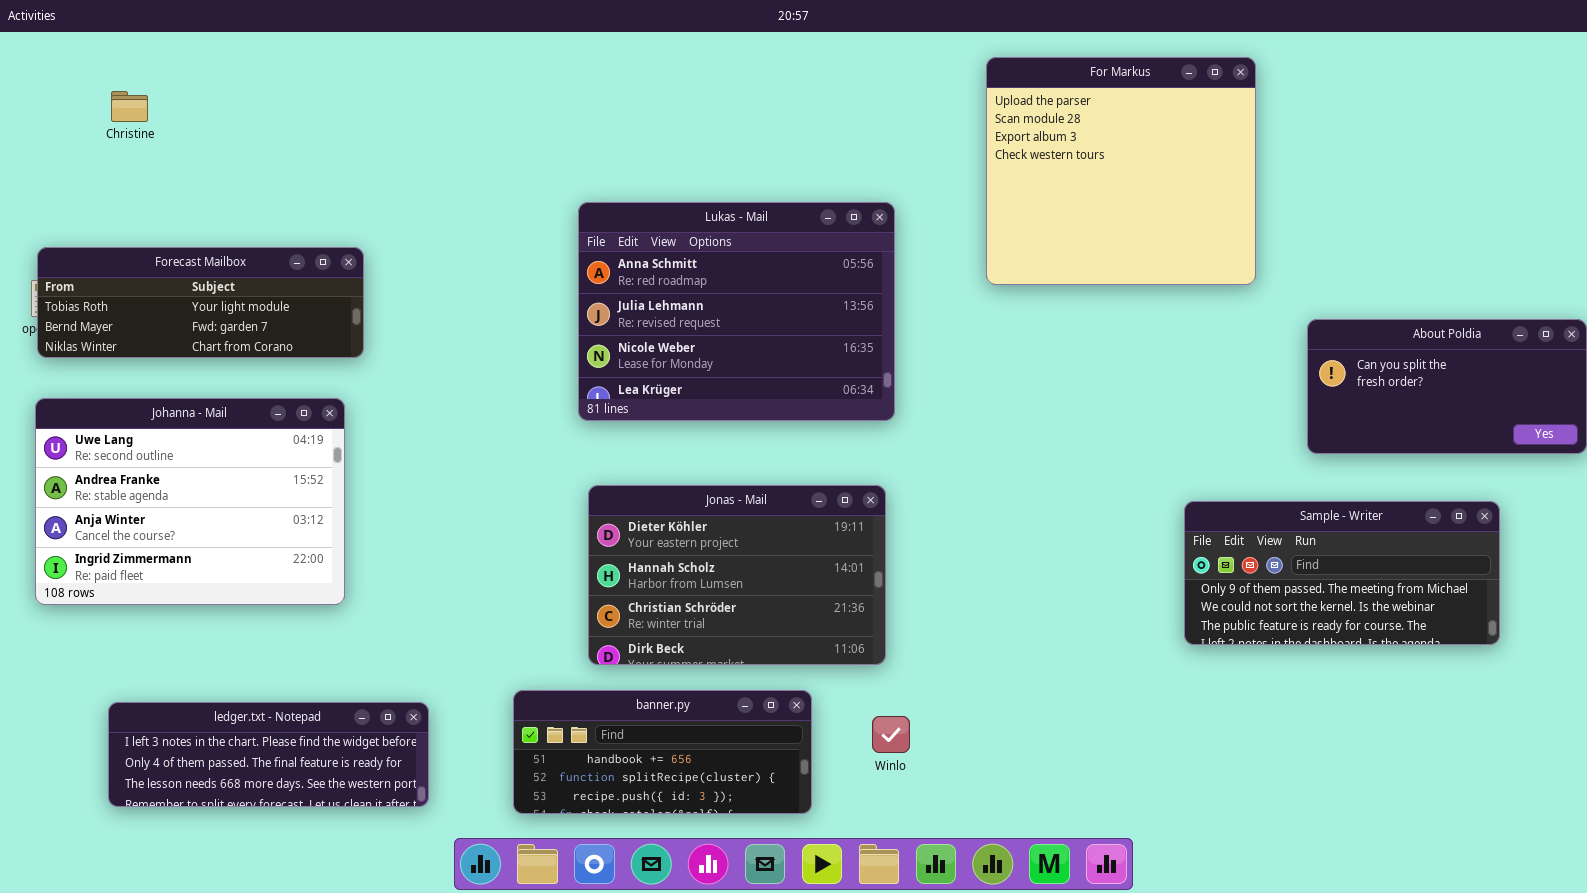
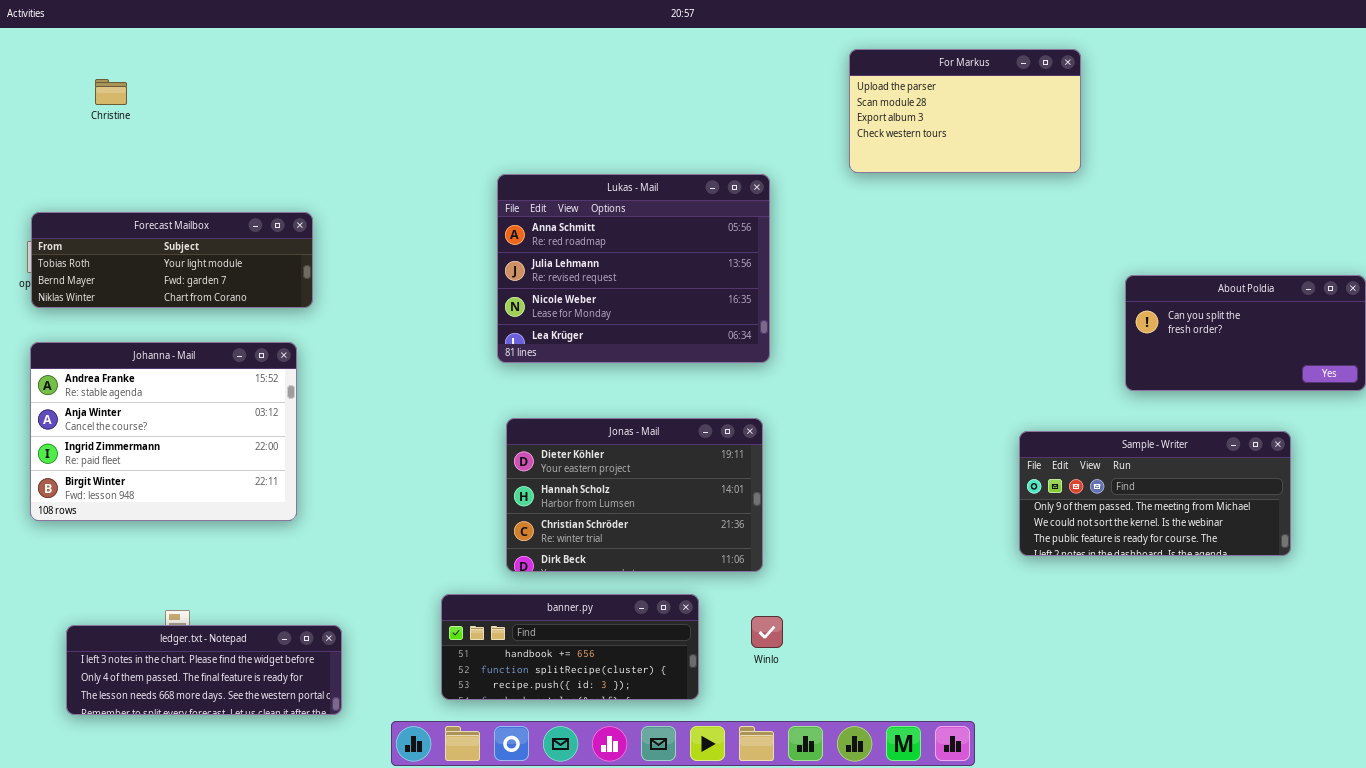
For Markus: [986,57,1256,285] -> [849,49,1081,173], resized
Johanna - Mail: [35,398,345,605] -> [30,342,297,521], scrolled down 1 row
ledger.txt - Notepad: [108,702,429,807] -> [66,625,342,715], moved

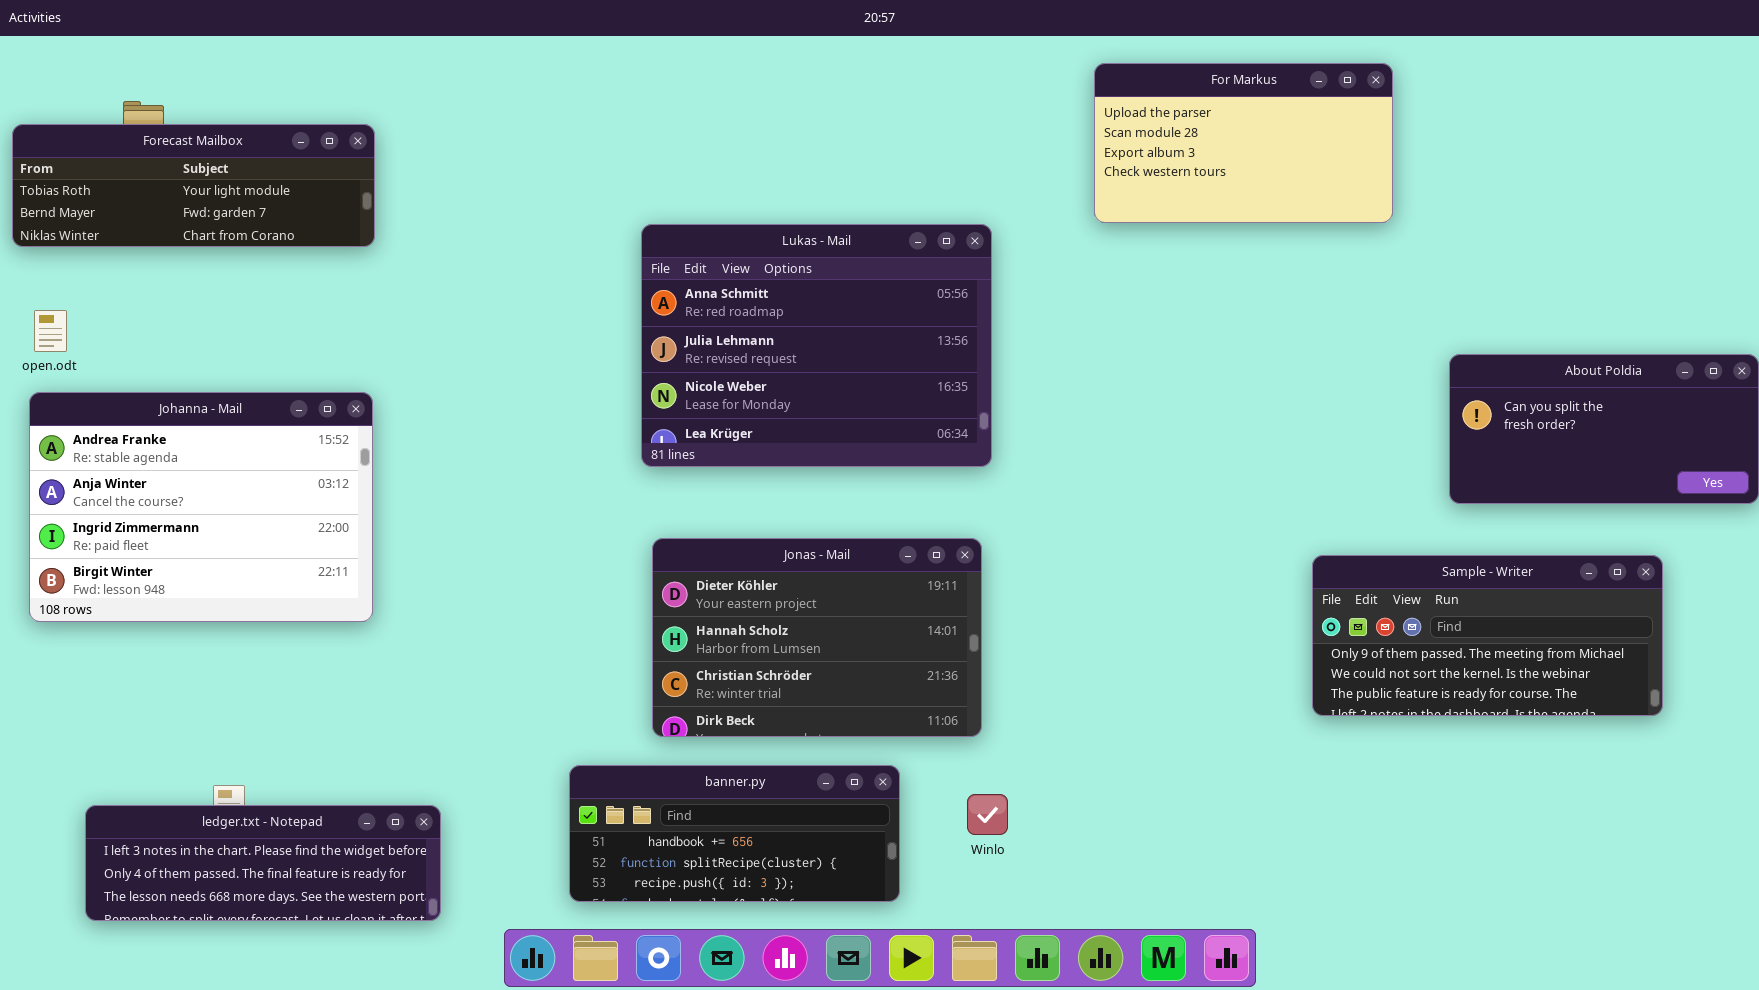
Forecast Mailbox: [31,212,313,308] -> [12,124,375,247], moved
Johanna - Mail: [30,342,297,521] -> [29,392,373,622], moved

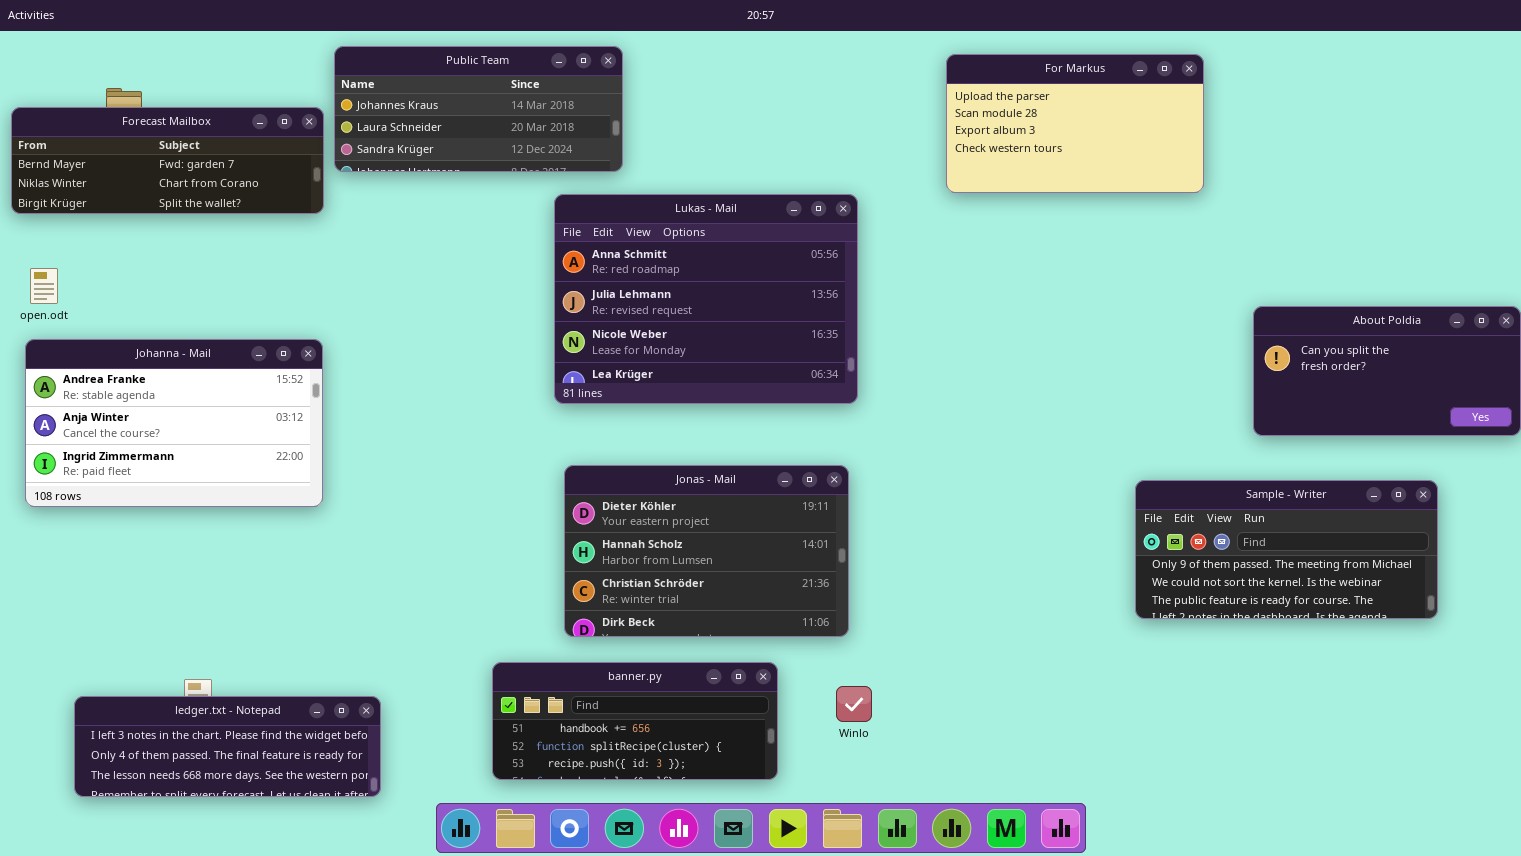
Public Team: none -> [334,46,623,172], opened
Forecast Mailbox: [12,124,375,247] -> [11,107,324,214], scrolled down 1 row
Johanna - Mail: [29,392,373,622] -> [25,339,323,507], resized

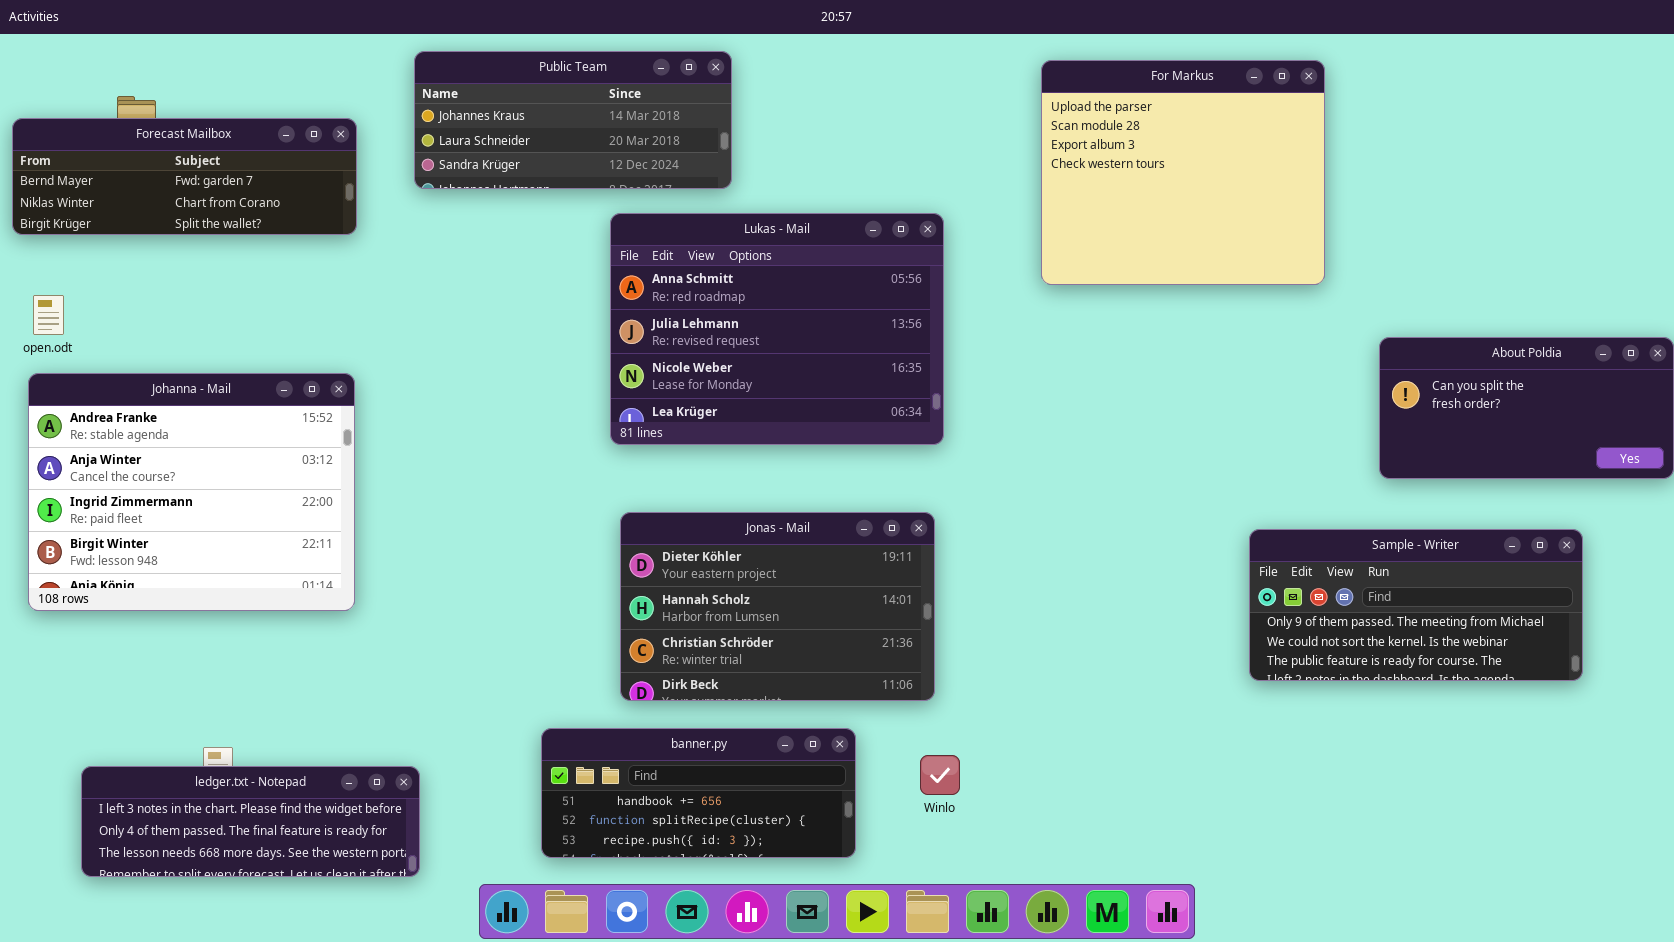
Public Team: [334,46,623,172] -> [414,51,732,189], moved
For Markus: [946,54,1204,193] -> [1041,60,1325,285], resized
Johanna - Mail: [25,339,323,507] -> [28,373,355,611], resized

